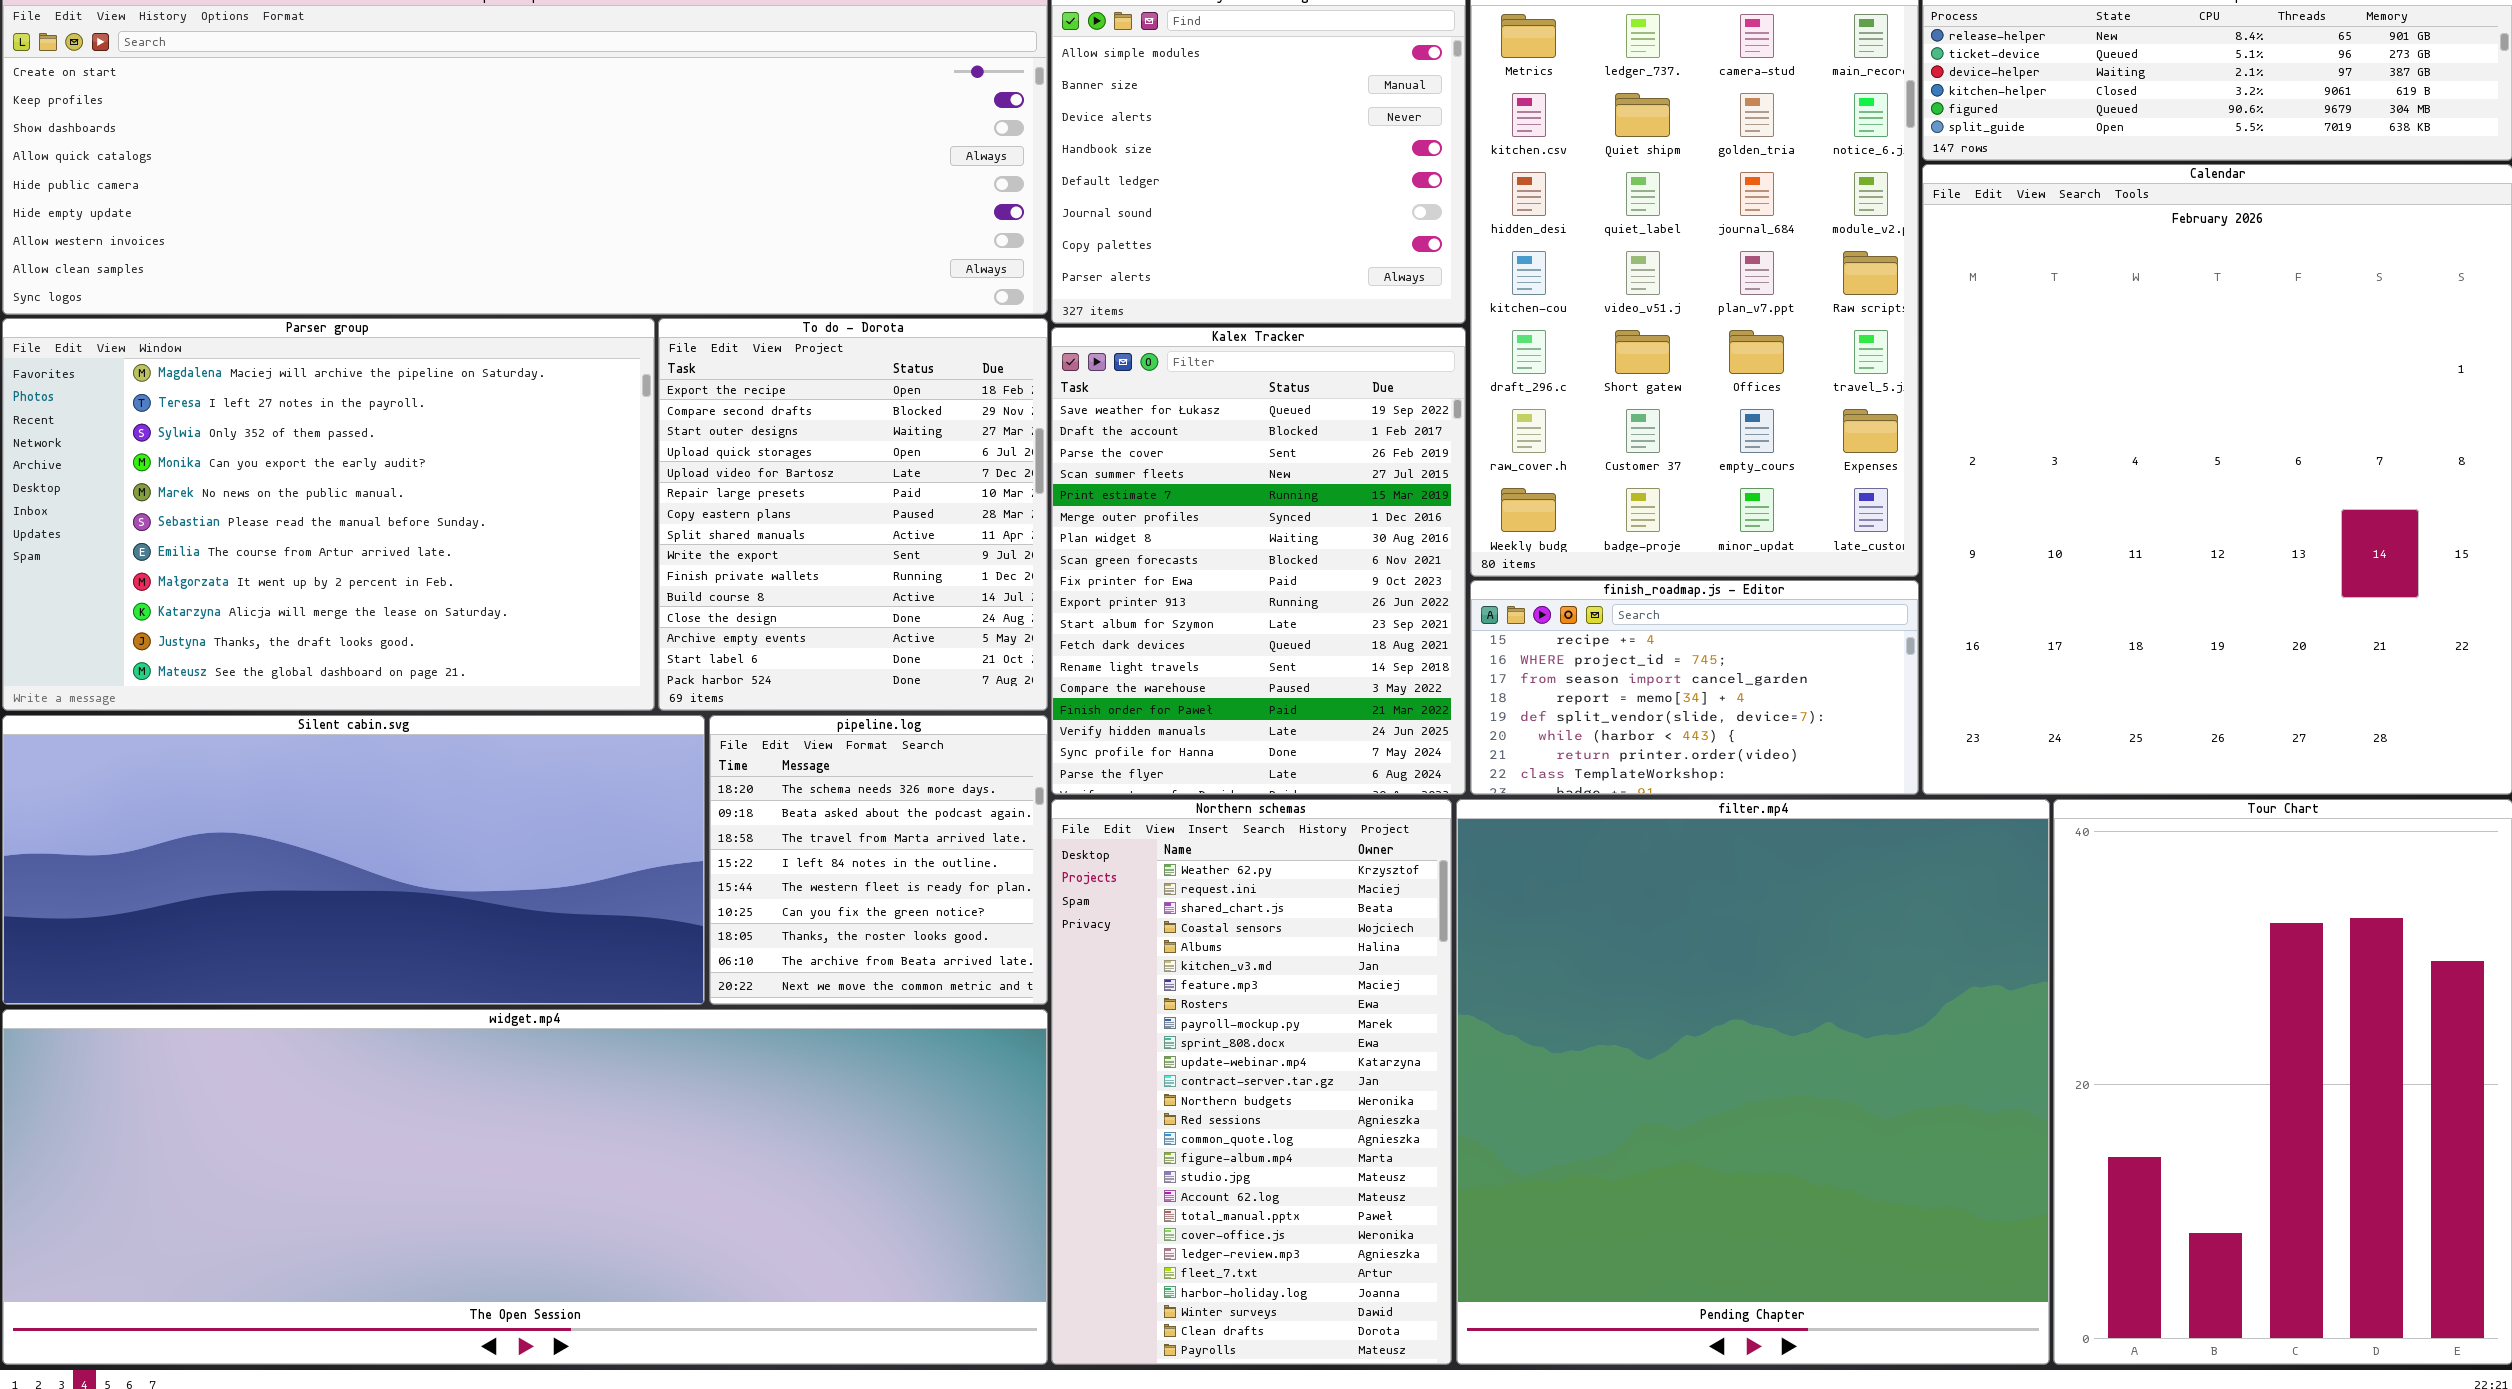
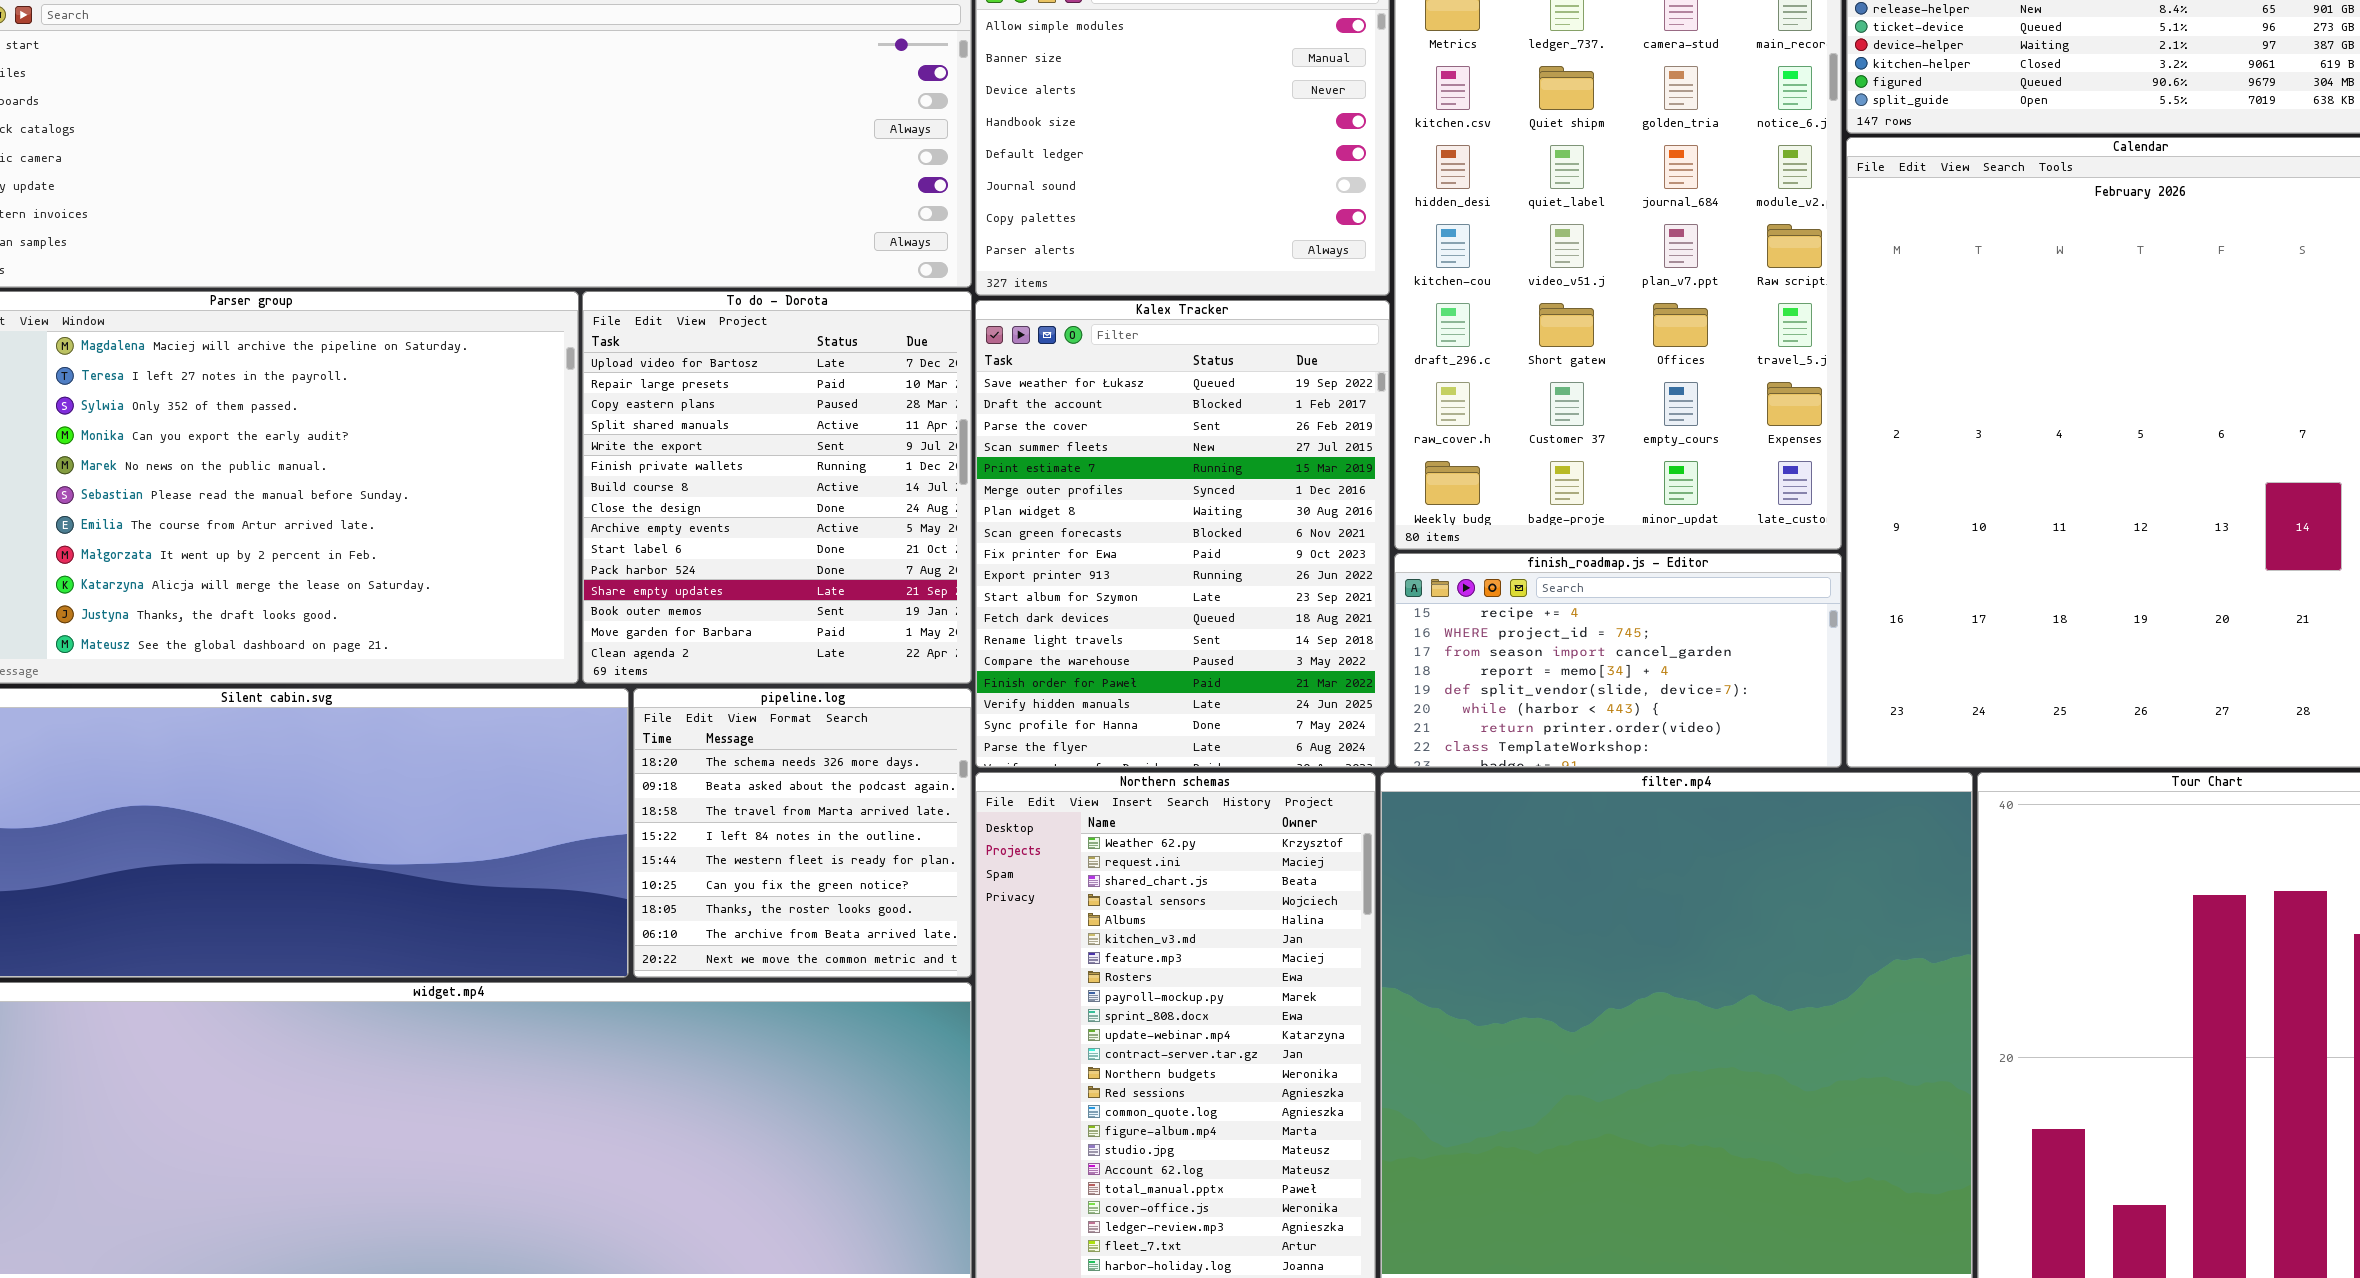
To do - Dorota: [658,318,1048,711] -> [582,291,972,684], scrolled down 4 rows

